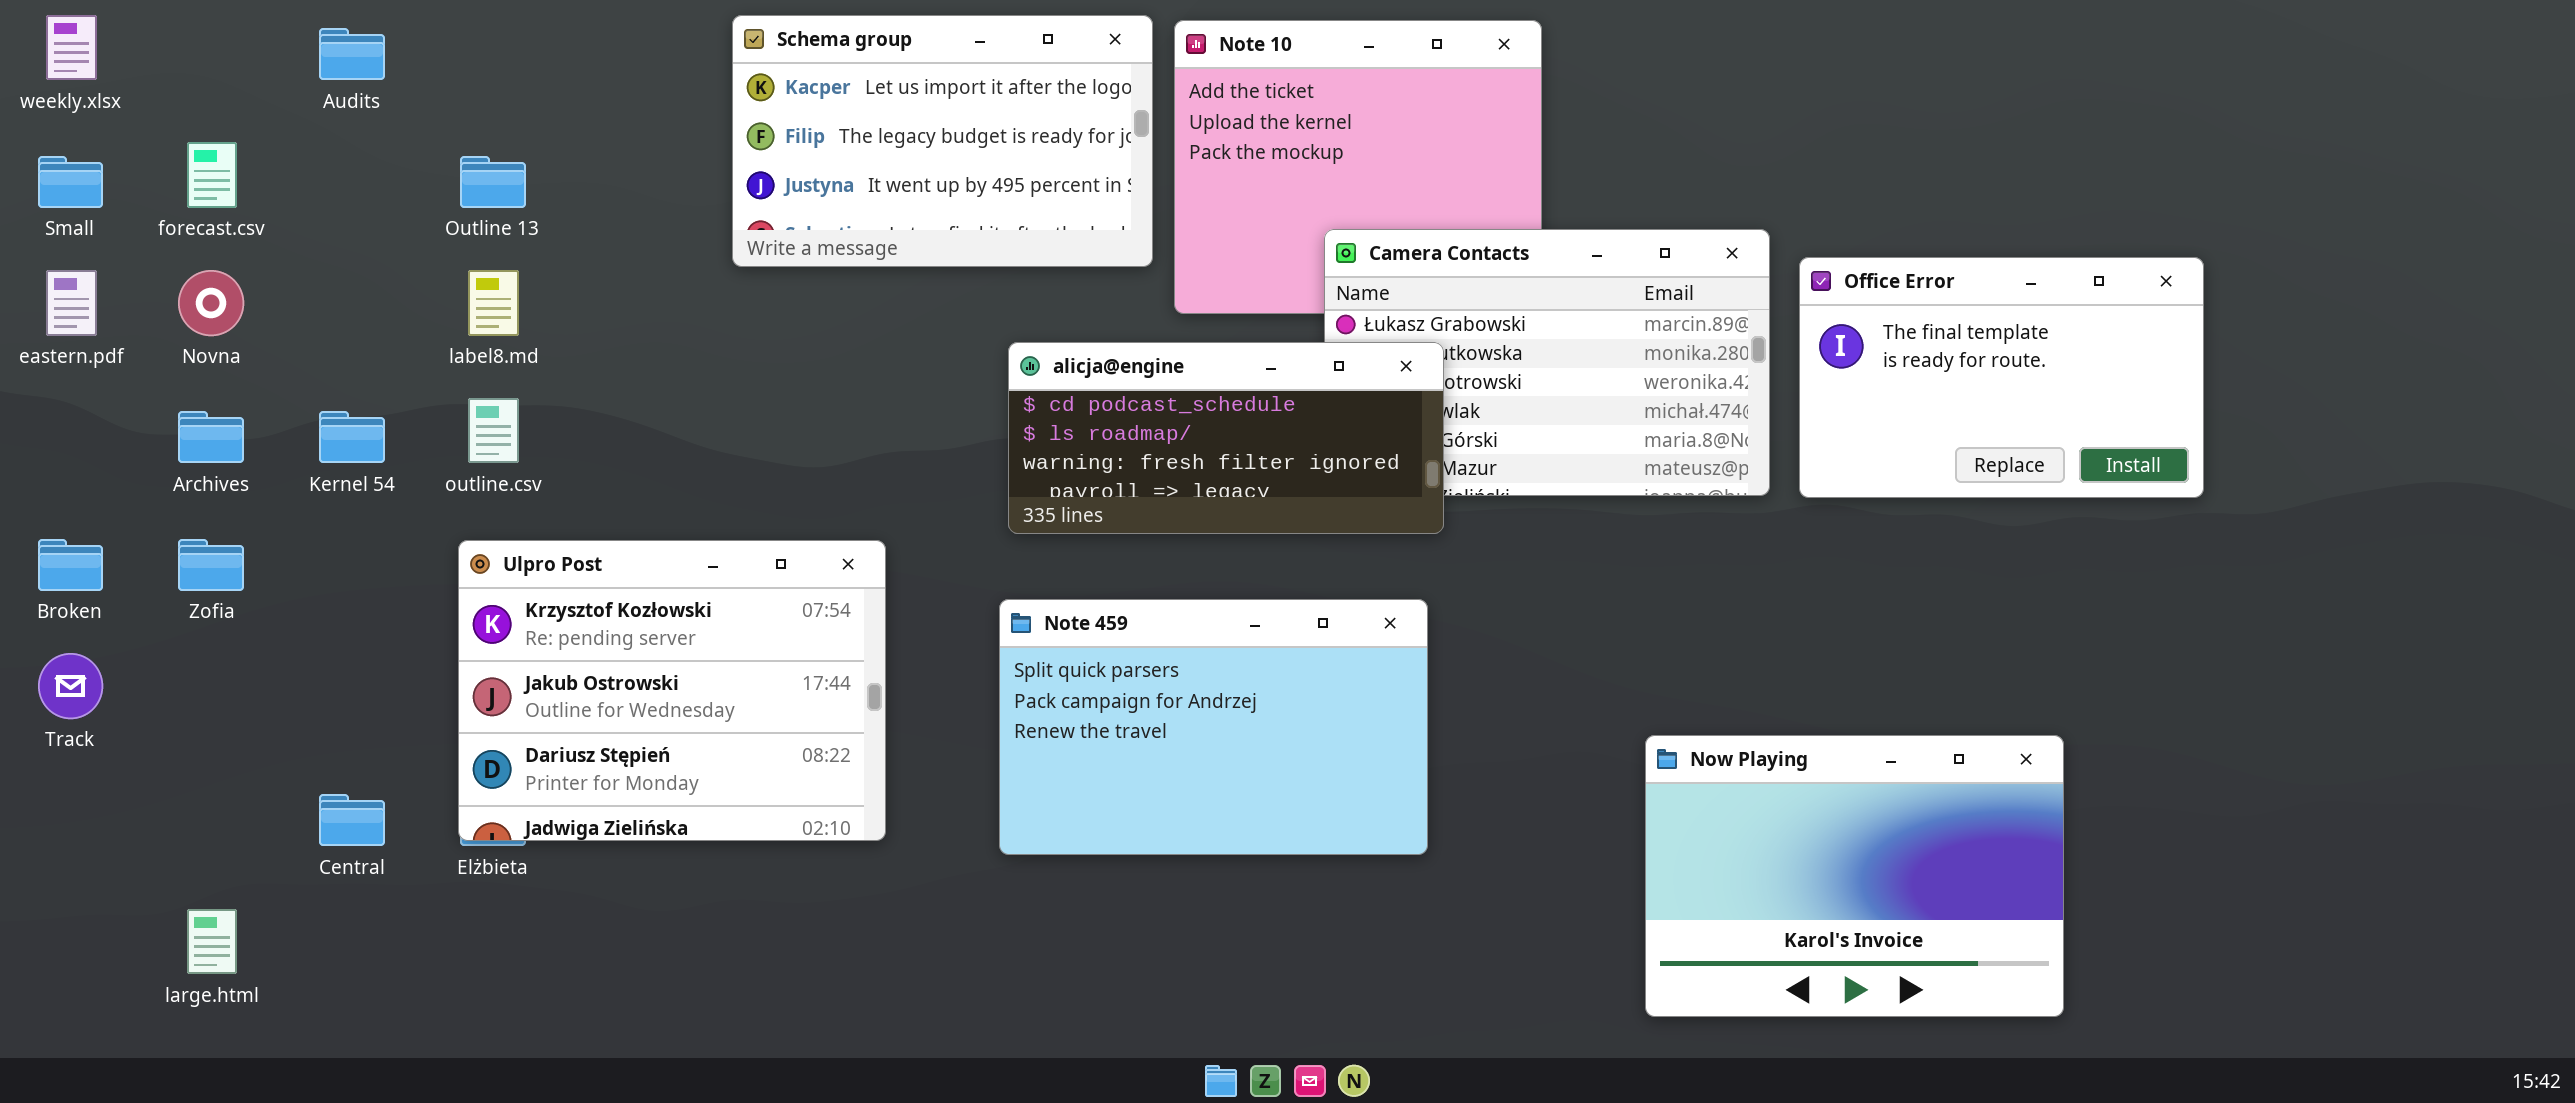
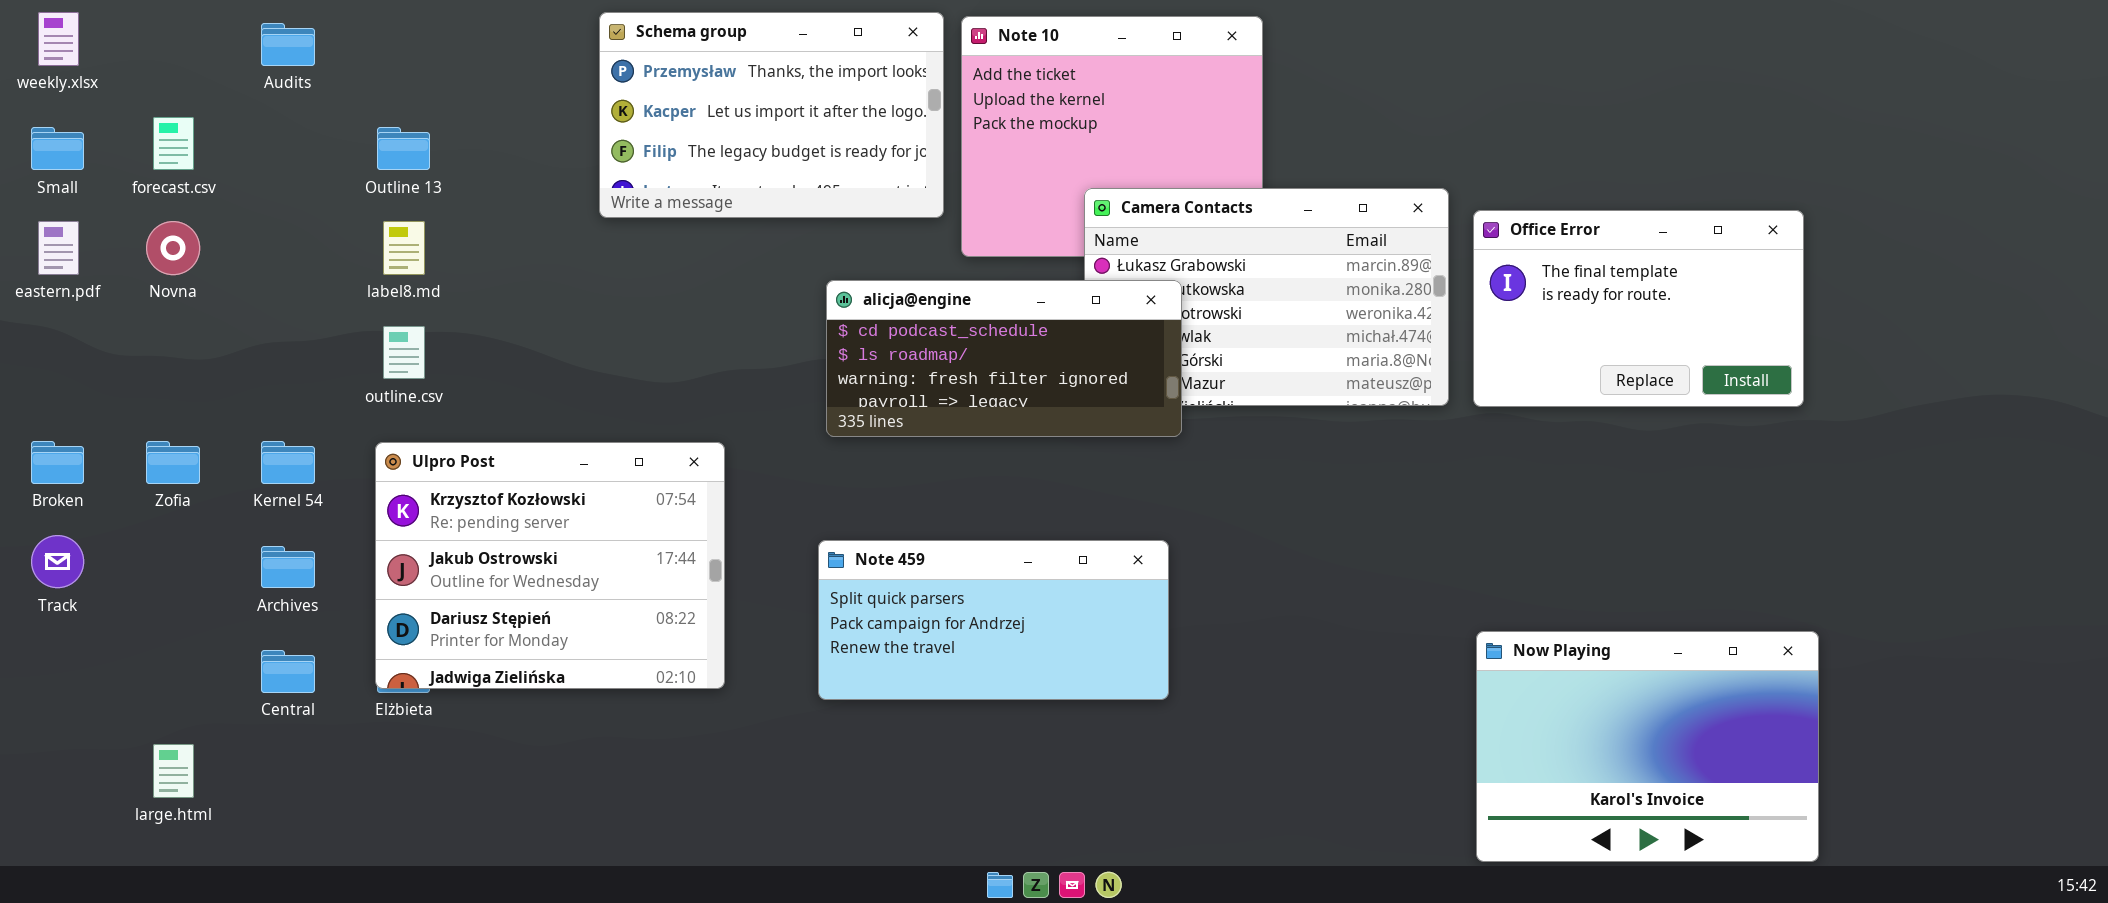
Schema group: [732,15,1153,267] -> [599,12,944,218], scrolled up 1 row
Archives: [178,411,244,463] -> [261,546,315,588], moved
Kernel 54: [319,411,385,463] -> [261,441,315,484], moved
Note 459: [999,599,1428,855] -> [818,540,1169,700], resized
Now Playing: [1645,735,2064,1017] -> [1476,631,1819,862], moved

